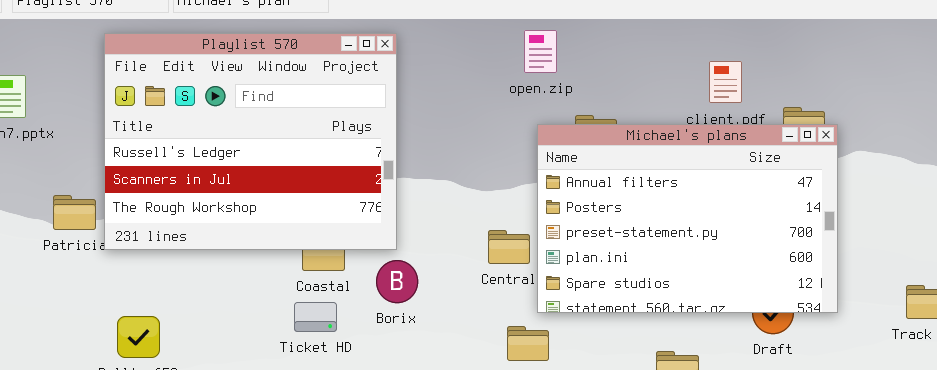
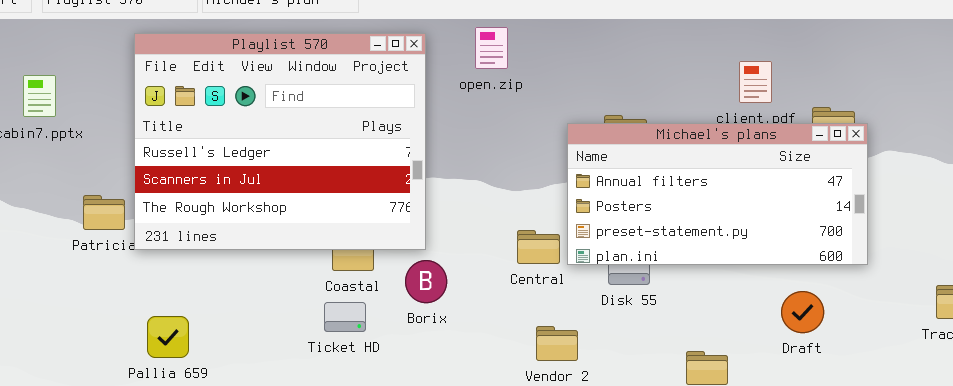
open.zip: [524,30,557,73] -> [475,27,508,69], moved
Michael's plans: [537,124,838,313] -> [567,123,868,265], resized

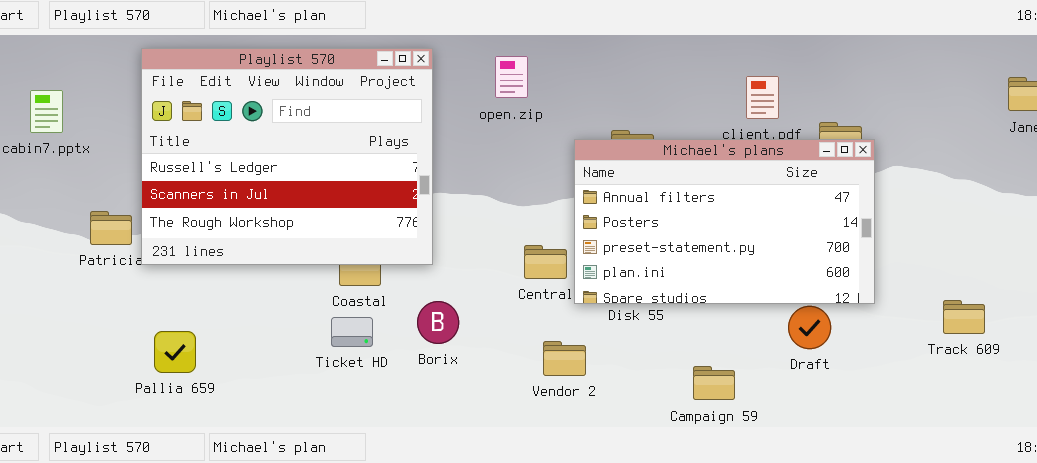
open.zip: [475,27,508,69] -> [495,56,528,98], moved
Michael's plans: [567,123,868,265] -> [574,139,875,304], resized
Borix: [405,260,447,303] -> [417,301,459,344], moved

